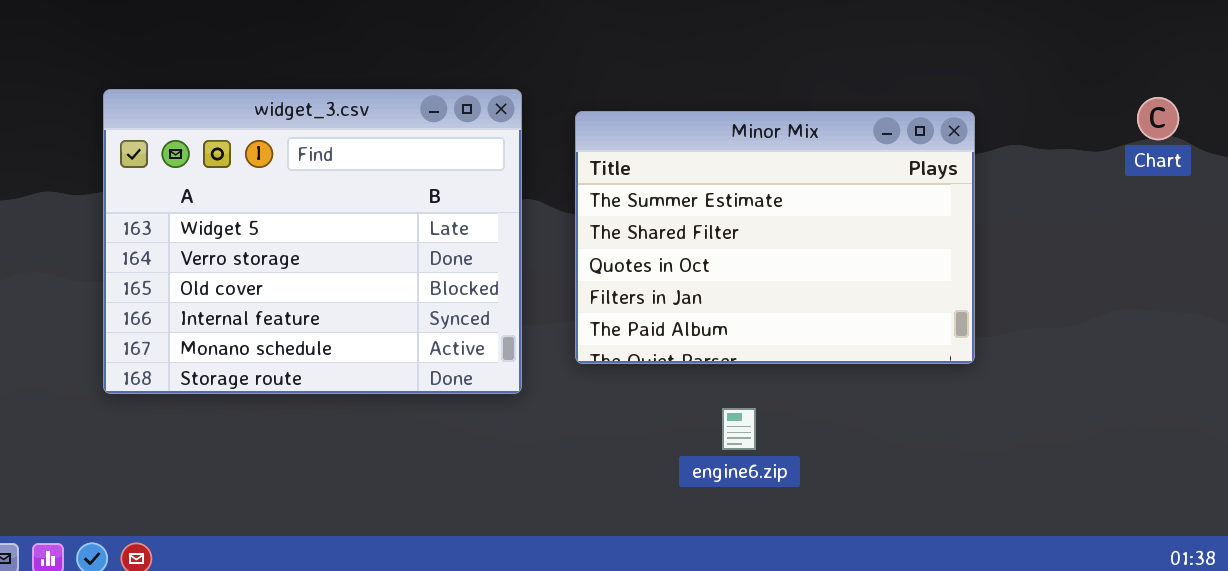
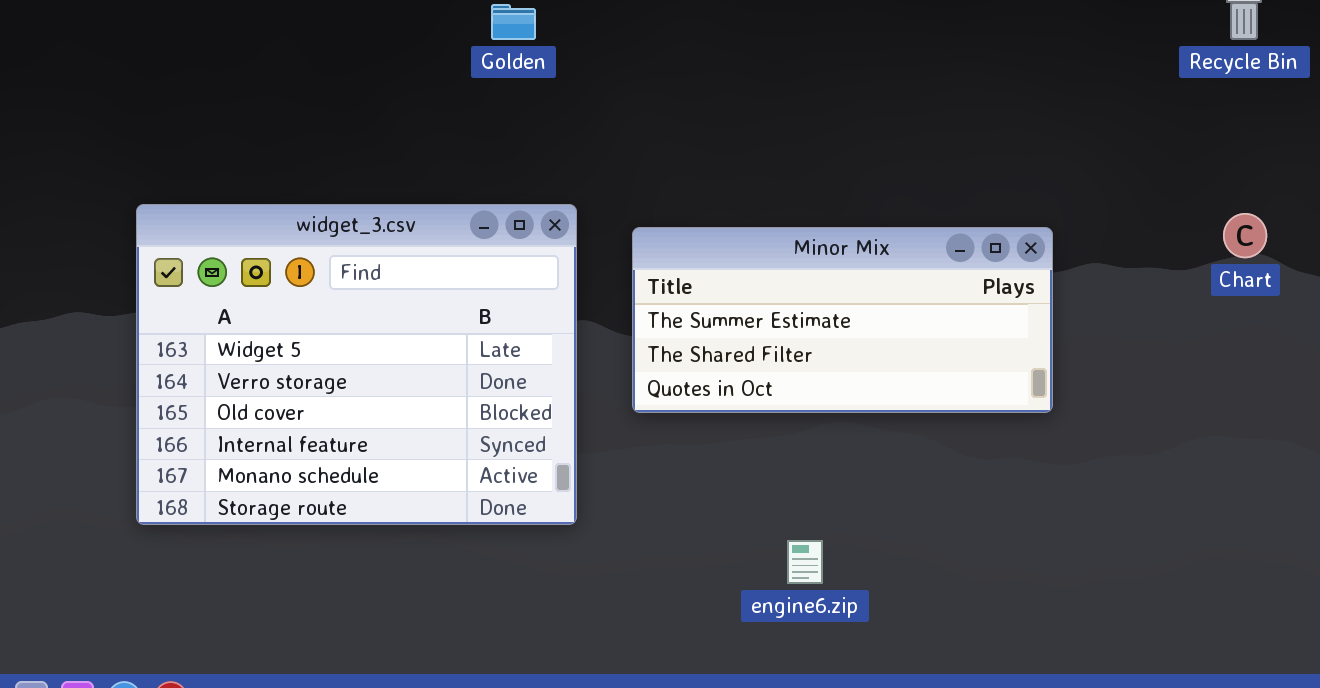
Minor Mix: [575,111,975,364] -> [632,227,1053,413], resized

